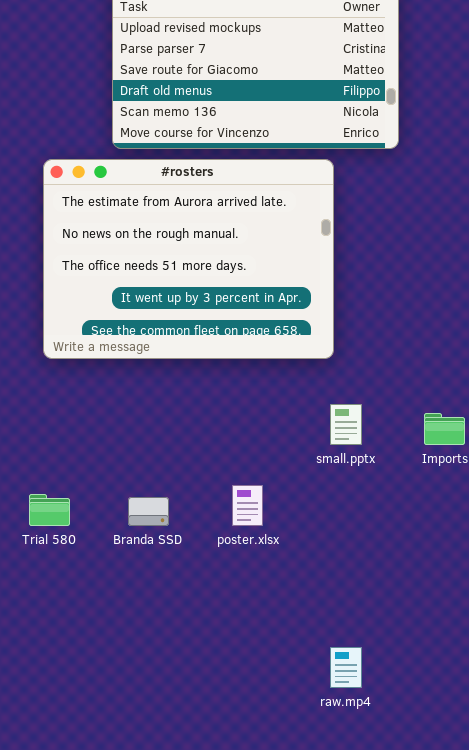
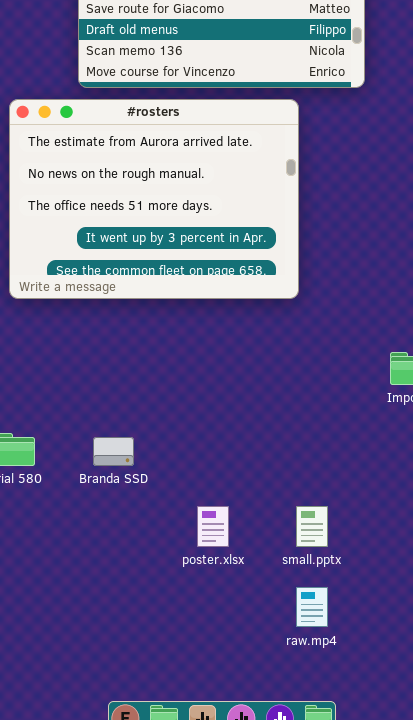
small.pptx: [330,404,362,445] -> [296,506,328,547], moved
poster.xlsx: [232,485,263,526] -> [197,506,229,547], moved

